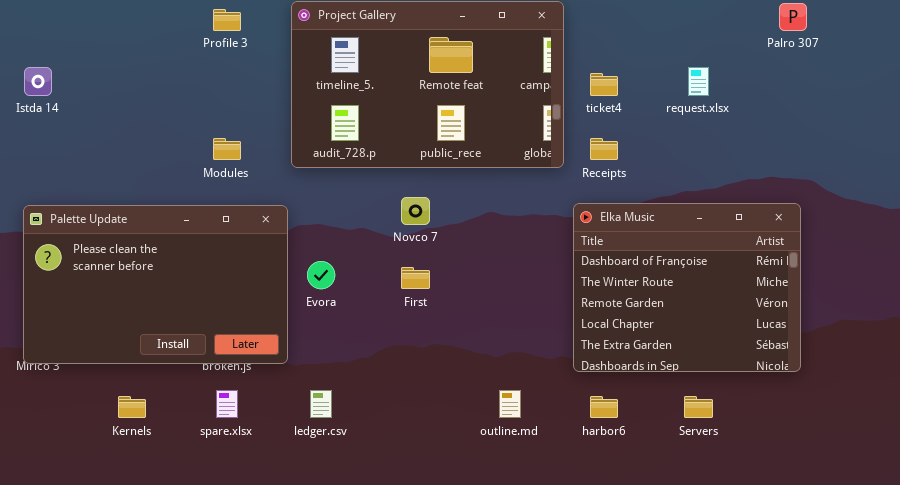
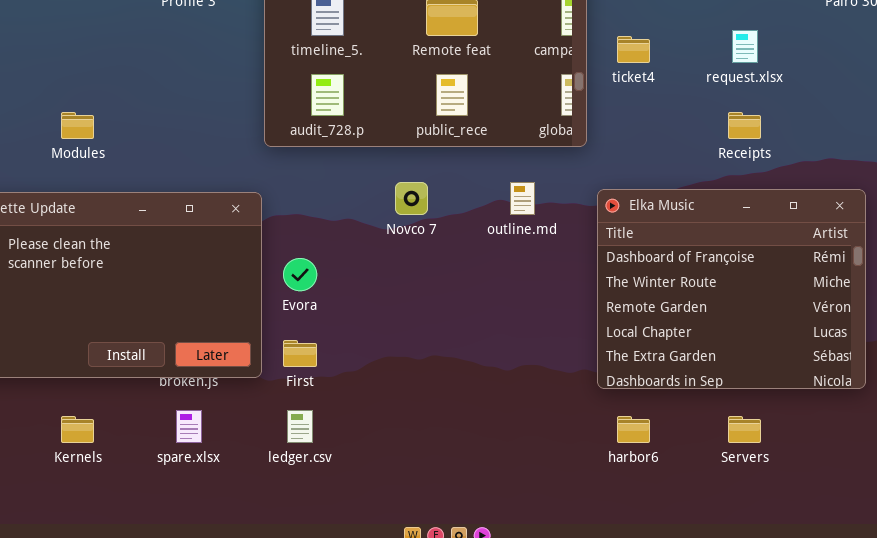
Modules: [213,138,241,160] -> [61,112,94,139], moved
Receipts: [590,138,618,160] -> [728,112,761,139], moved
First: [401,267,430,289] -> [283,340,317,367], moved
outline.md: [499,390,521,418] -> [510,182,535,215], moved

